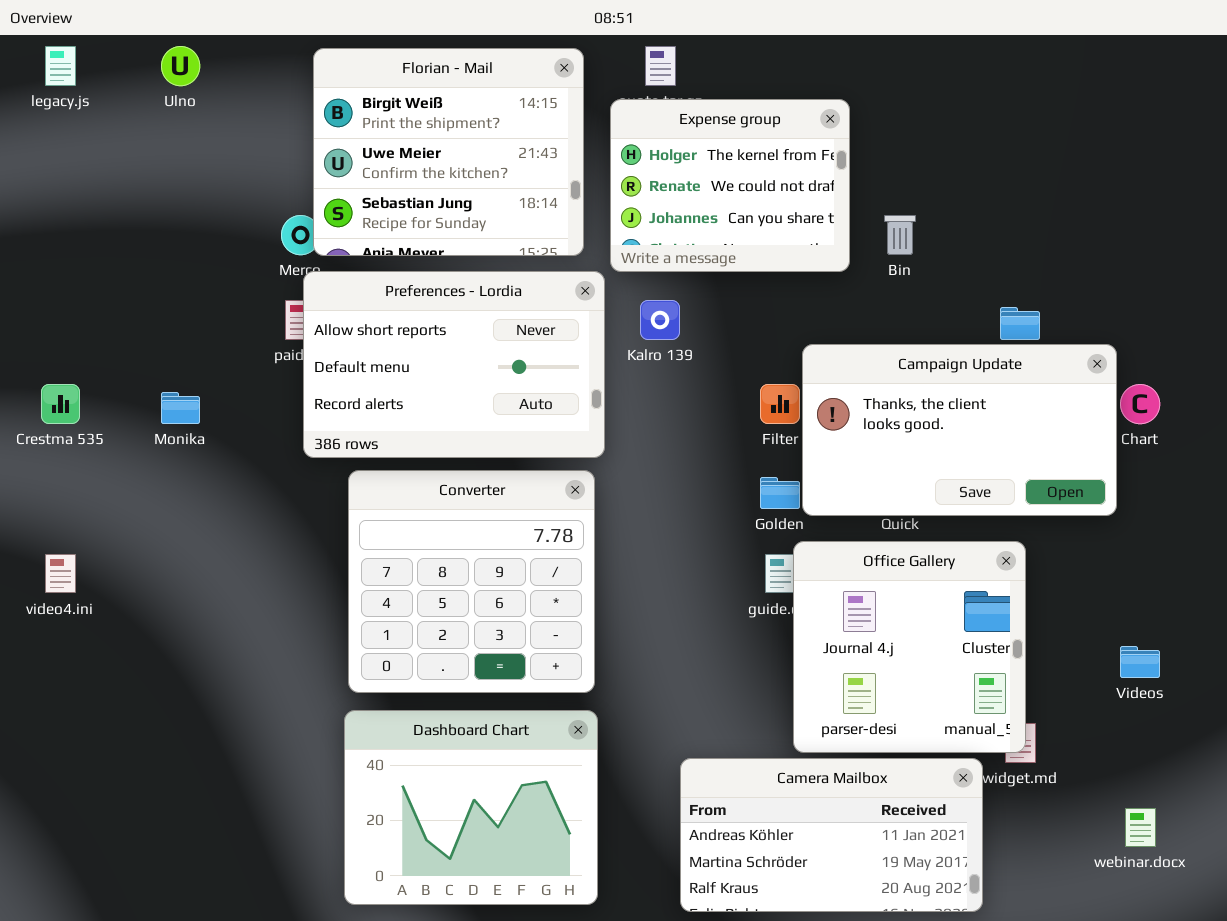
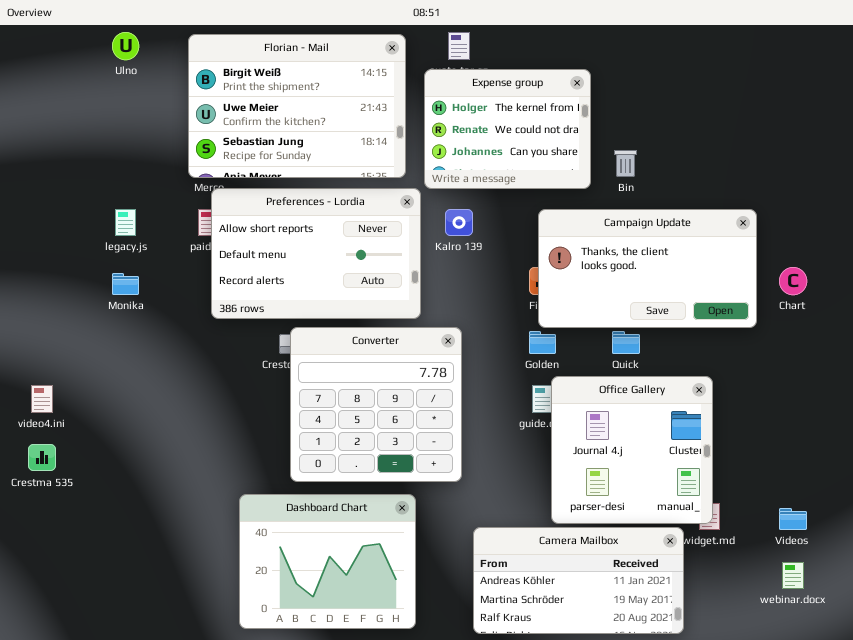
legacy.js: [45,46,76,86] -> [115,209,136,236], moved
Florian - Mail: [313,48,584,256] -> [188,34,406,178], resized
Campaign Update: [802,344,1117,516] -> [538,209,757,328], moved
Crestma 535: [41,384,80,424] -> [28,444,56,471], moved
Converter: [348,470,595,693] -> [290,327,462,482], moved
Videos: [1120,646,1160,678] -> [779,508,807,530], moved

